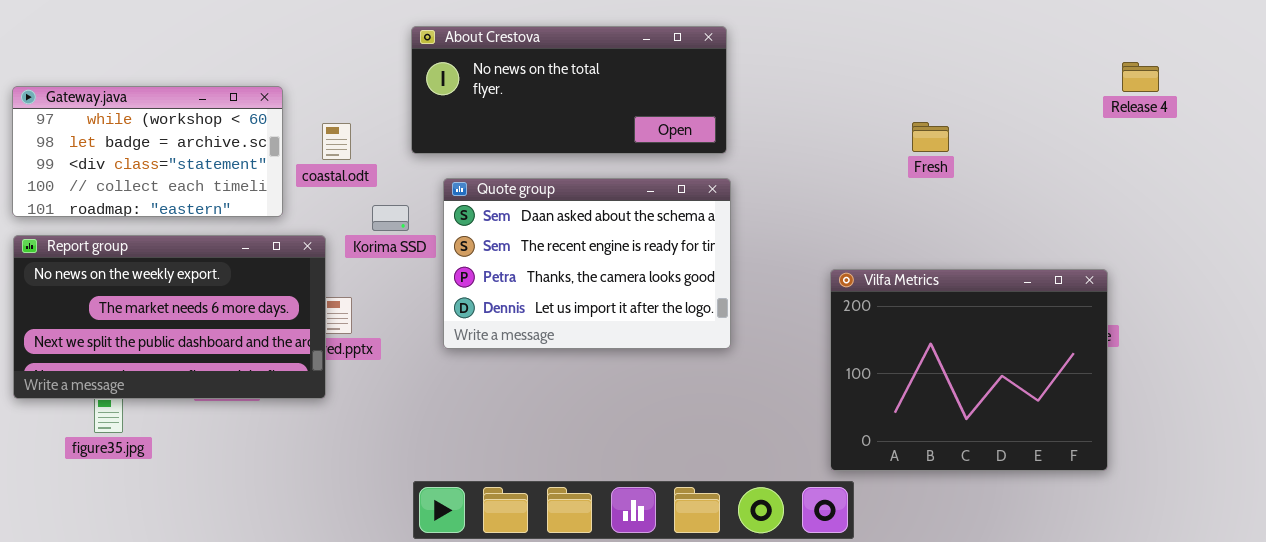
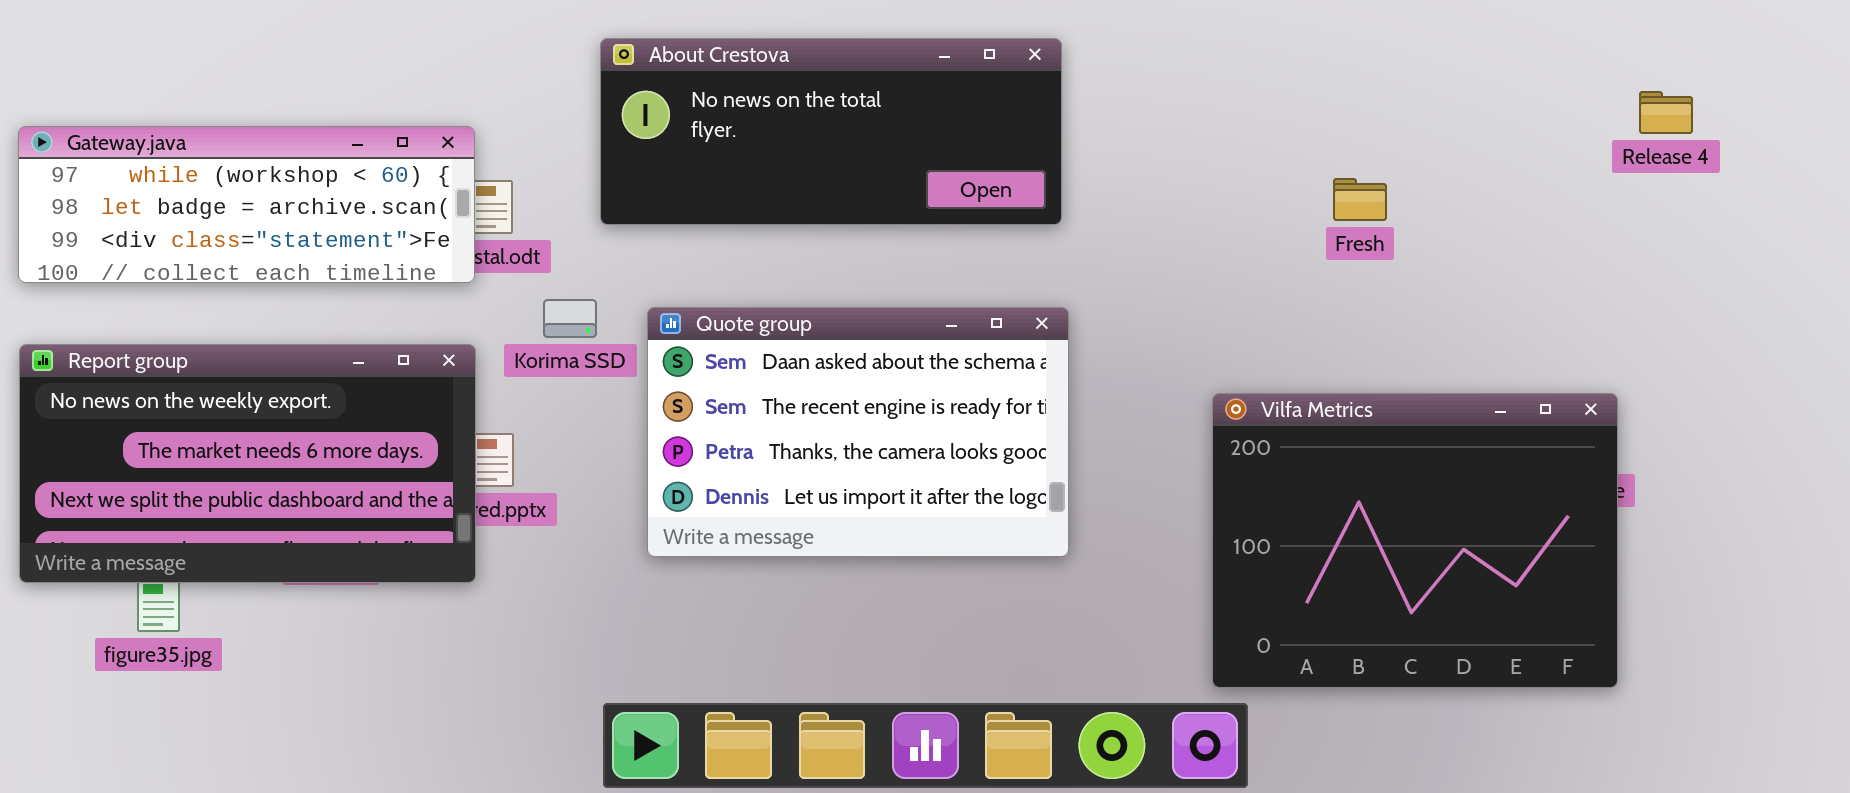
Gateway.java: [12,86,283,217] -> [18,126,475,283], resized
Quote group: [443,178,731,349] -> [647,307,1069,557], moved

